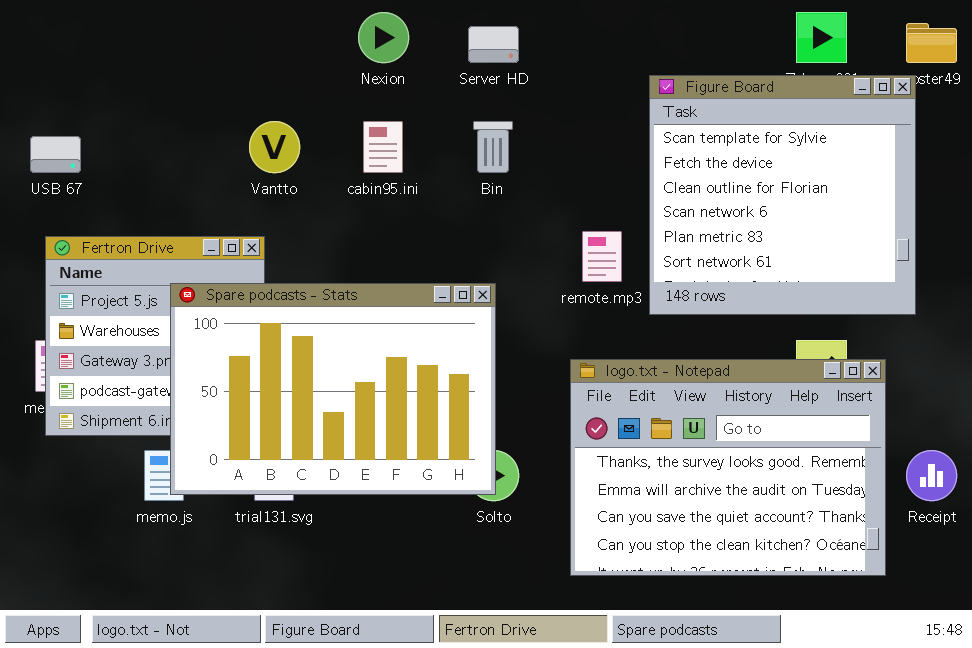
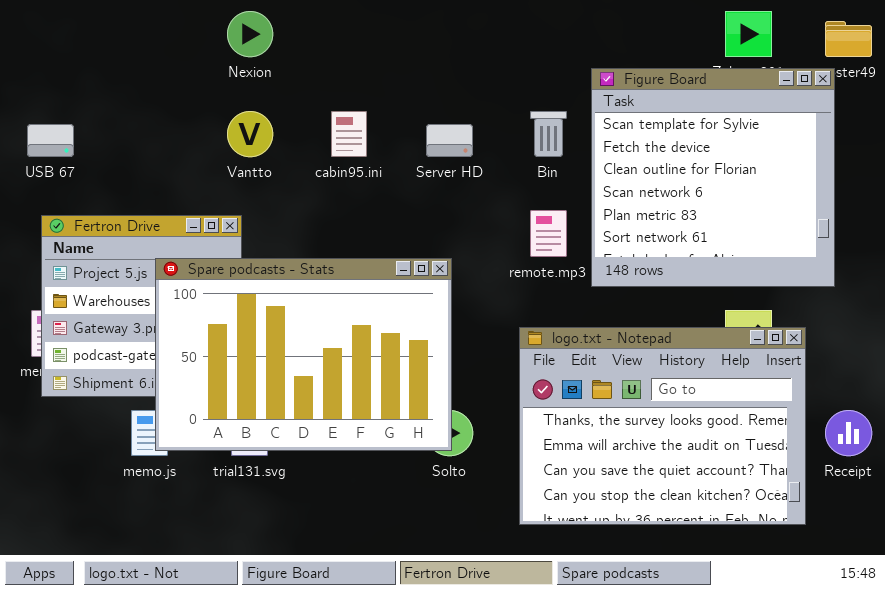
Nexion: [358,12,409,63] -> [227,11,273,57], moved
Server HD: [468,26,519,63] -> [426,124,473,157], moved
Bin: [473,121,513,173] -> [530,111,567,157], moved

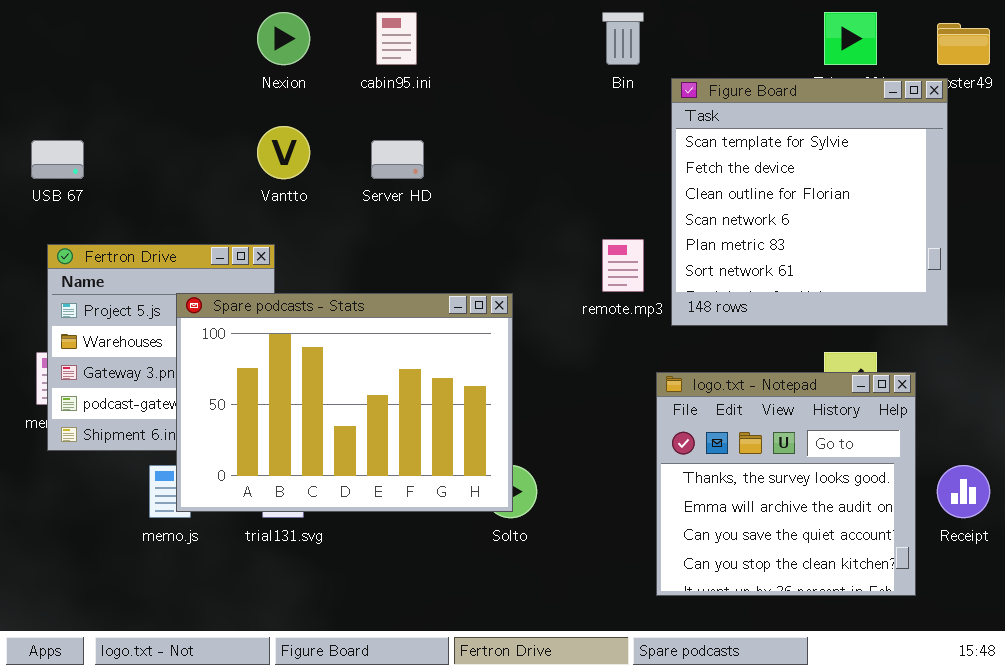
cabin95.ini: [331,111,367,157] -> [376,12,417,65], moved
Bin: [530,111,567,157] -> [602,12,644,65], moved
Server HD: [426,124,473,157] -> [371,140,424,179], moved
logo.txt - Notepad: [519,327,806,525] -> [656,372,916,596], resized

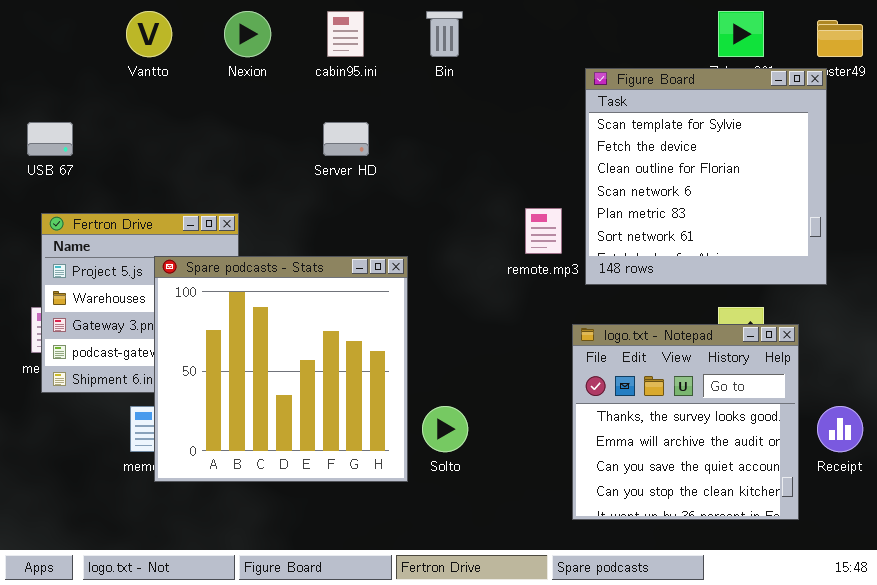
Bin: [602,12,644,65] -> [426,11,463,57], moved
Vantto: [257,126,310,179] -> [126,11,172,57], moved
Spare podcasts - Stats: [176,293,513,512] -> [154,256,408,482], resized

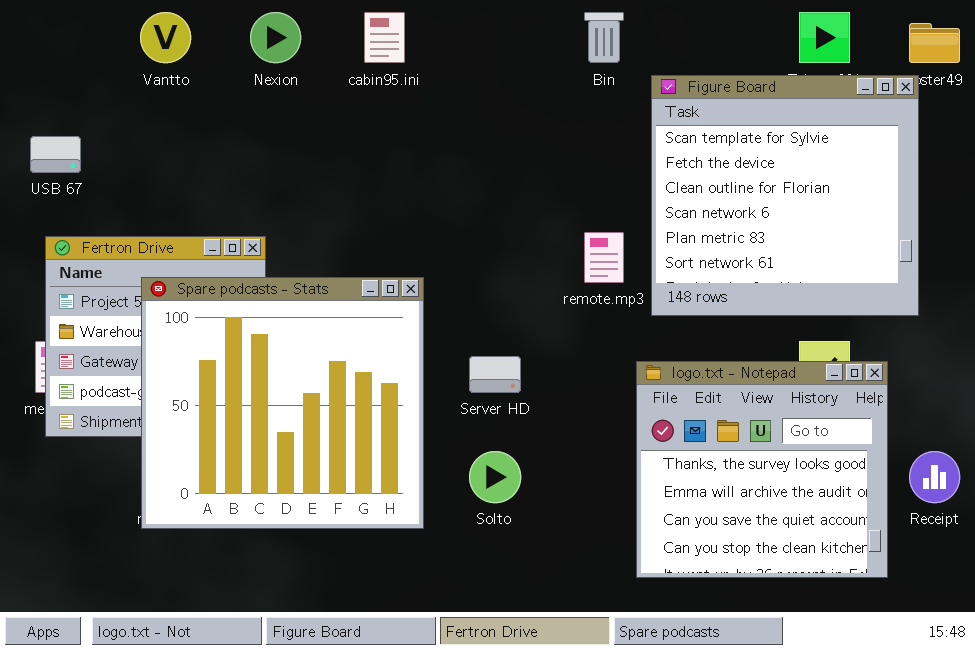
Bin: [426,11,463,57] -> [584,12,624,63], moved
Server HD: [323,122,369,156] -> [469,356,521,393], moved
Spare podcasts - Stats: [154,256,408,482] -> [141,277,424,529], moved

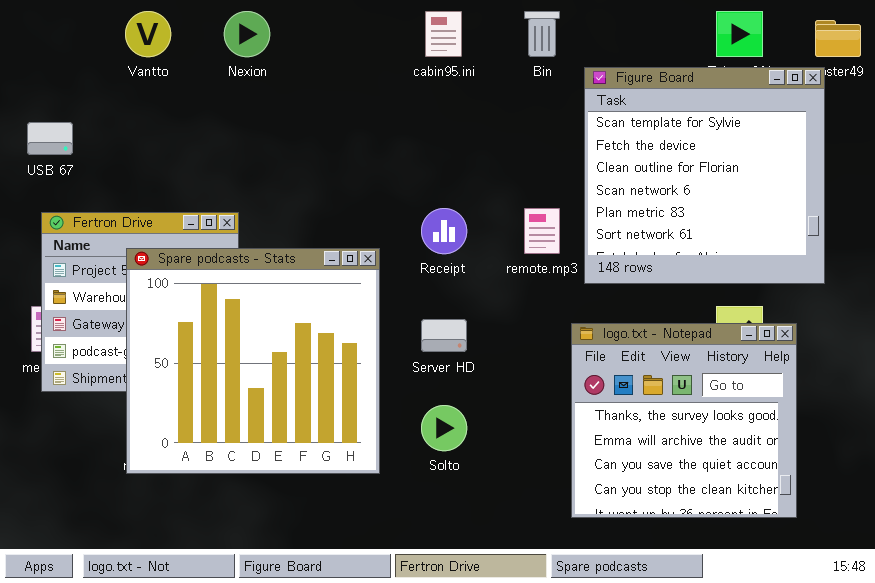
cabin95.ini: [364,12,405,63] -> [425,11,462,57], moved
Receipt: [909,451,960,503] -> [421,208,467,254], moved

